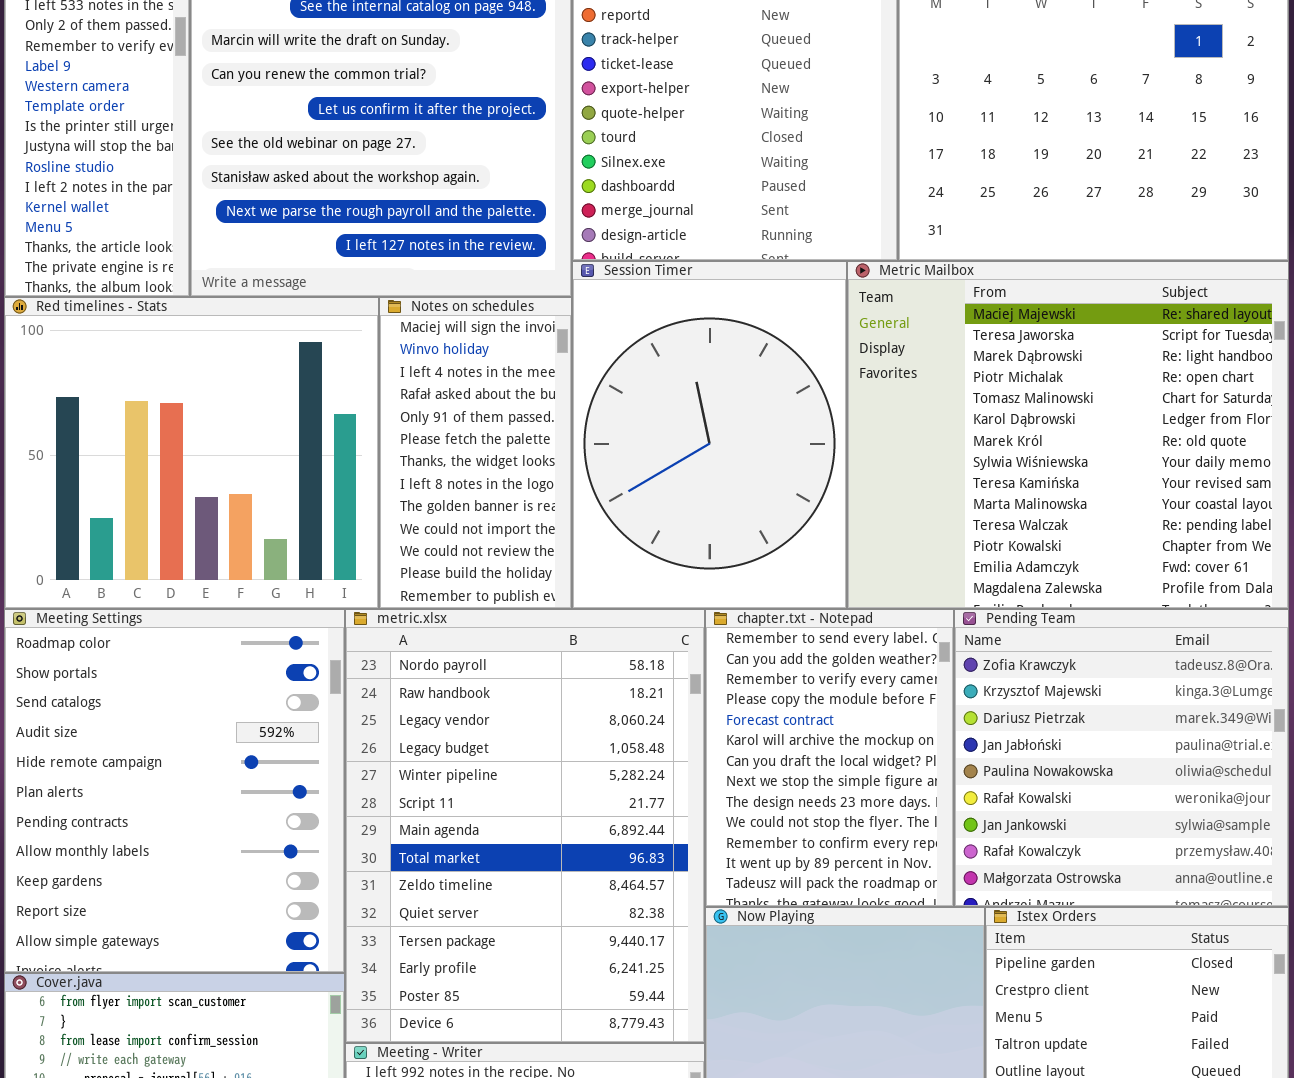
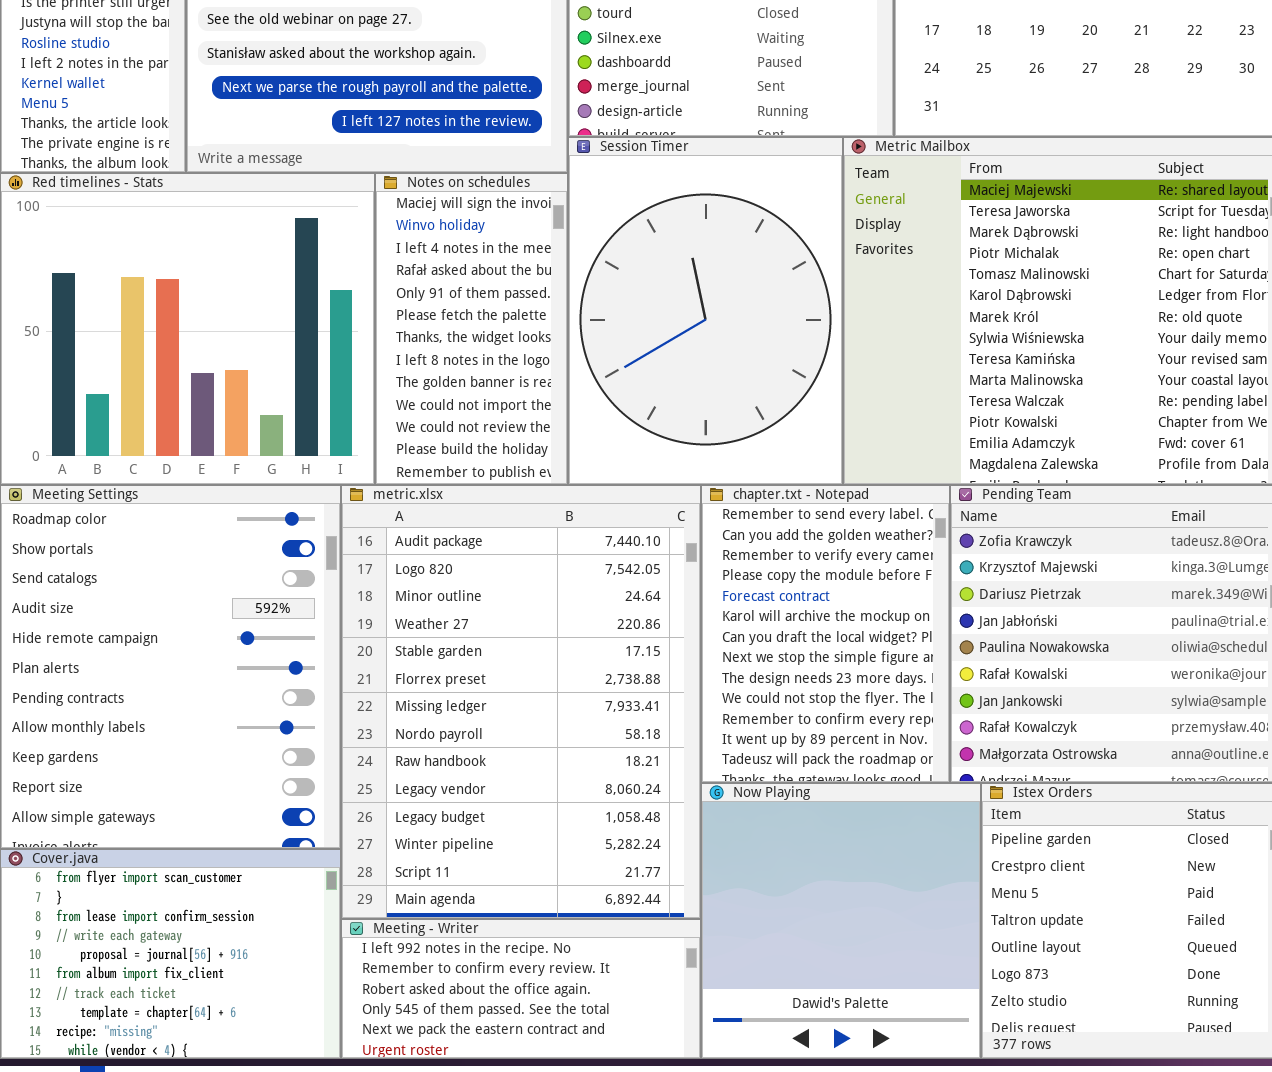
metric.xlsx: [345,609,705,1043] -> [341,485,701,919], scrolled up 7 rows

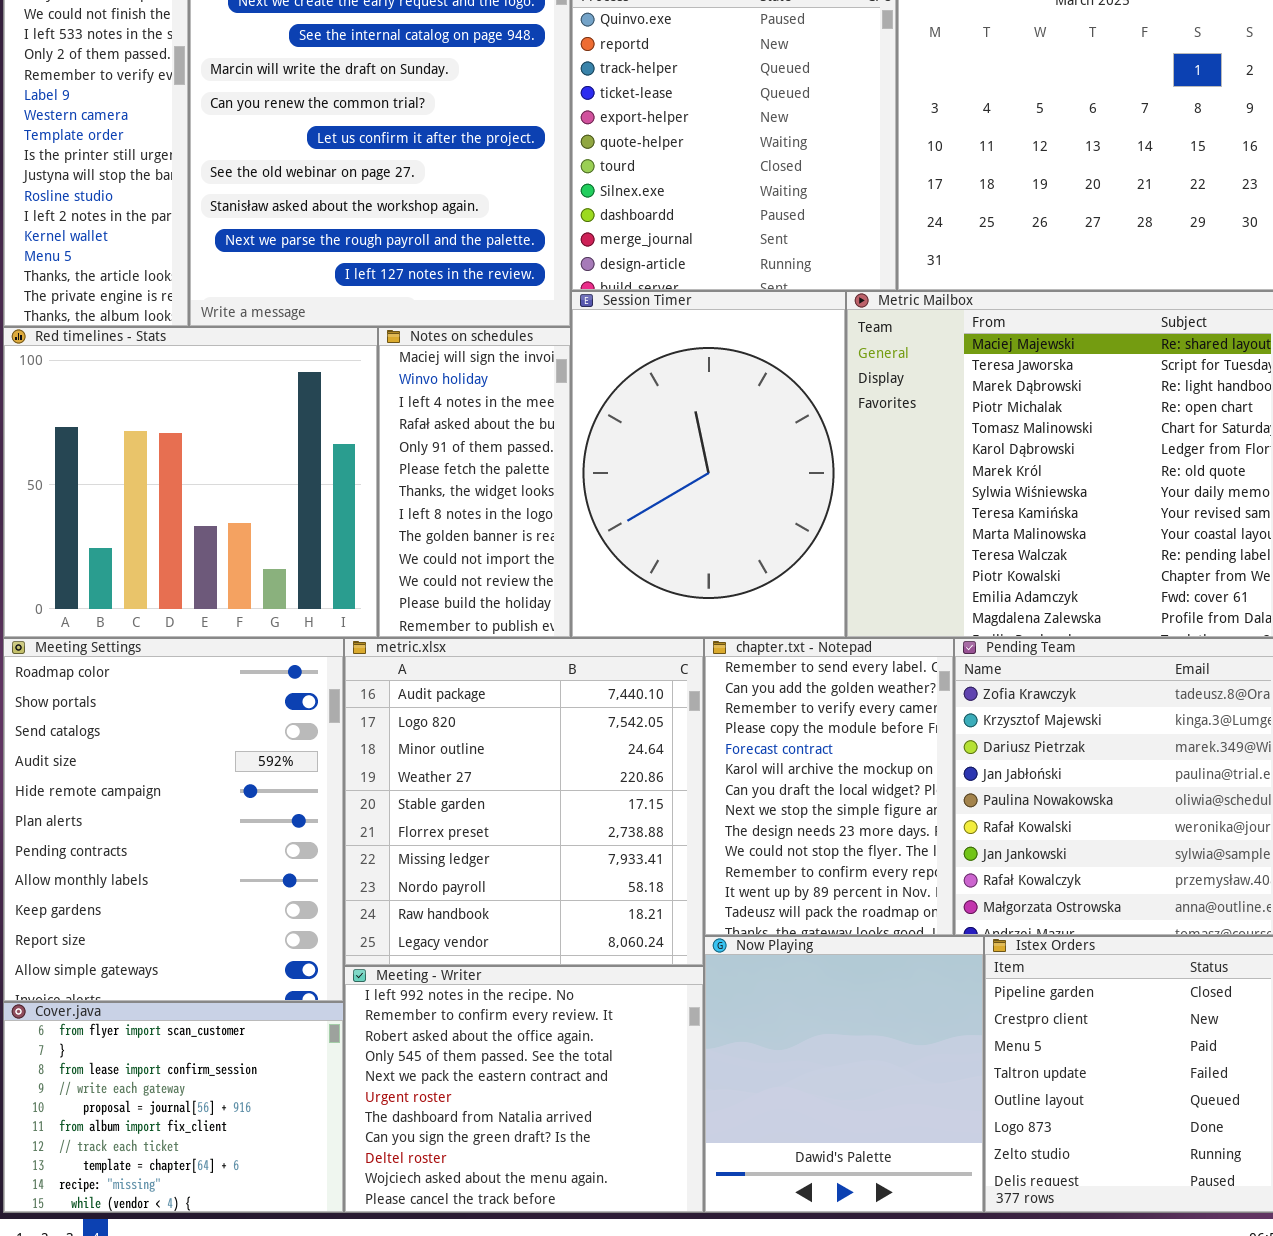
metric.xlsx: [341,485,701,919] -> [344,638,704,966], resized
Meeting - Writer: [341,919,701,1059] -> [344,966,704,1213], resized

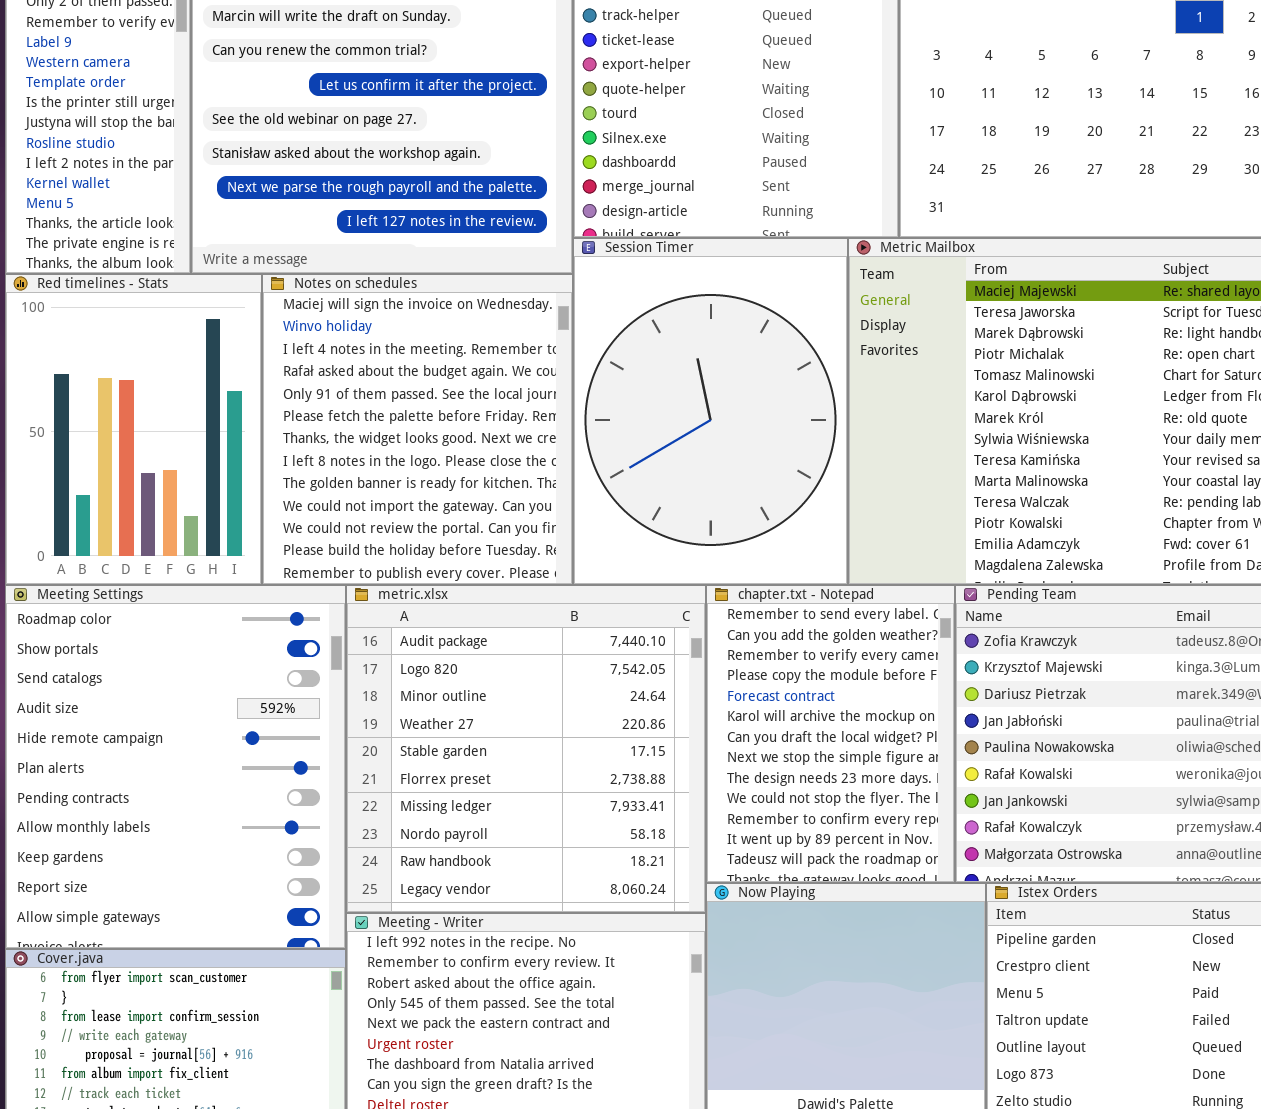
Red timelines - Stats: [3,327,378,638] -> [5,274,262,585], resized
Notes on schedules: [378,327,571,638] -> [262,274,573,585], resized

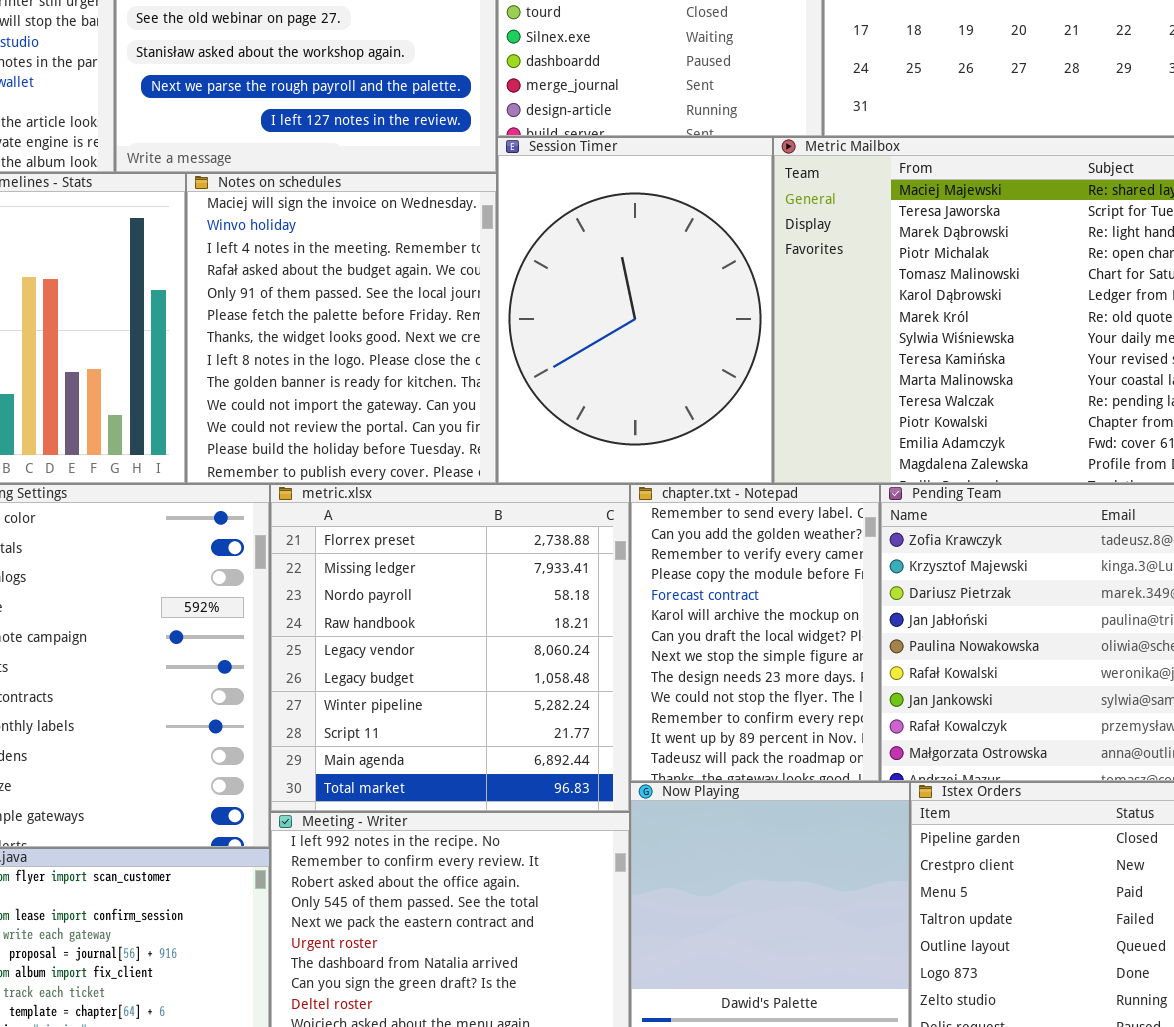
metric.xlsx: [346,585,706,913] -> [270,484,630,812], scrolled down 5 rows

